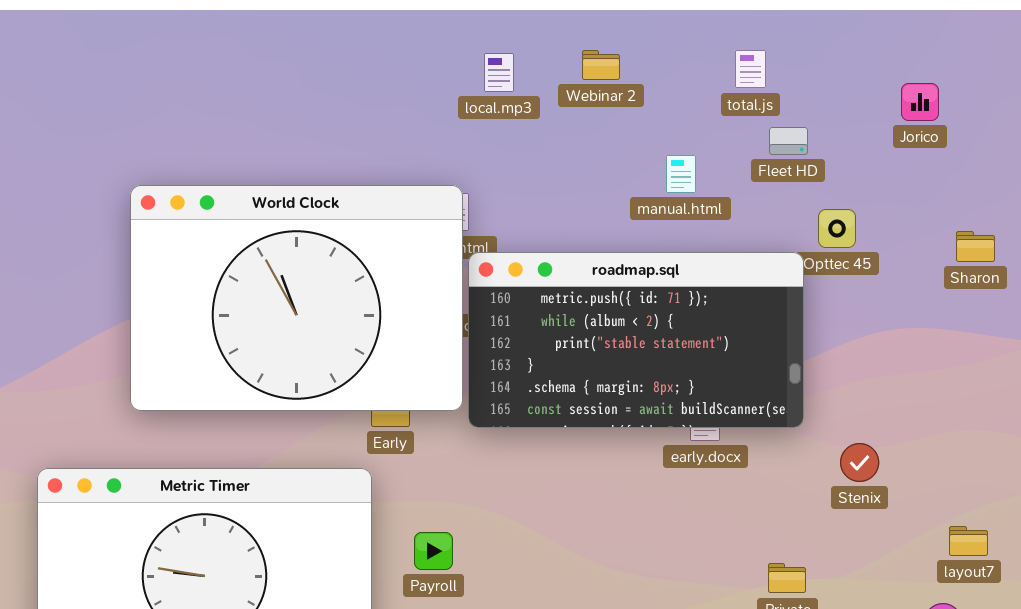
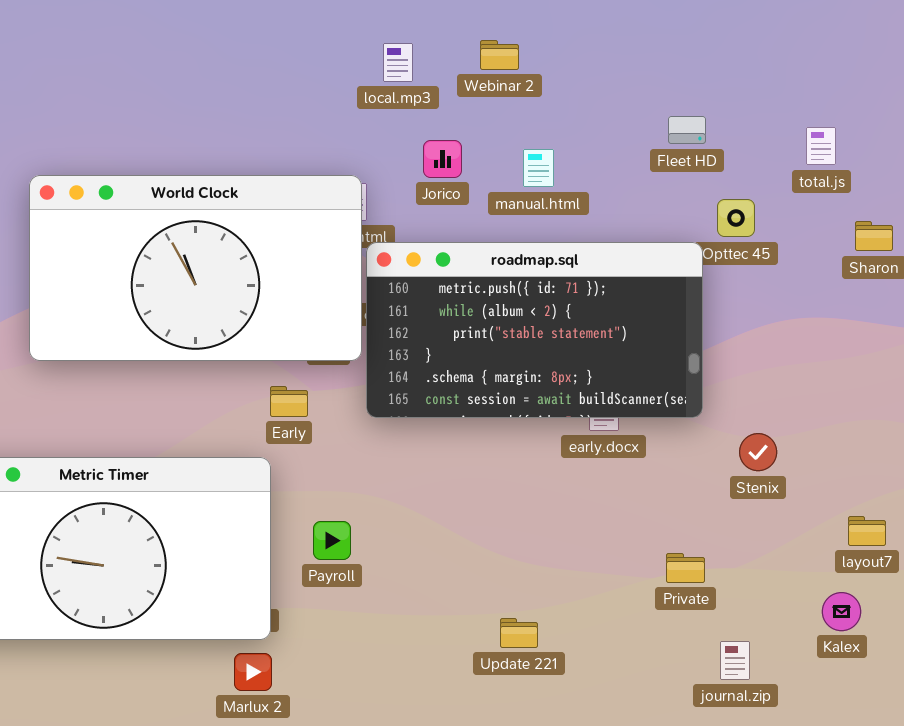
total.js: [735,50,766,88] -> [806,127,836,165], moved
Jorico: [901,83,939,121] -> [423,140,462,178], moved
manual.html: [666,155,696,193] -> [523,149,554,187], moved
World Clock: [130,185,463,411] -> [29,175,362,361], resized

